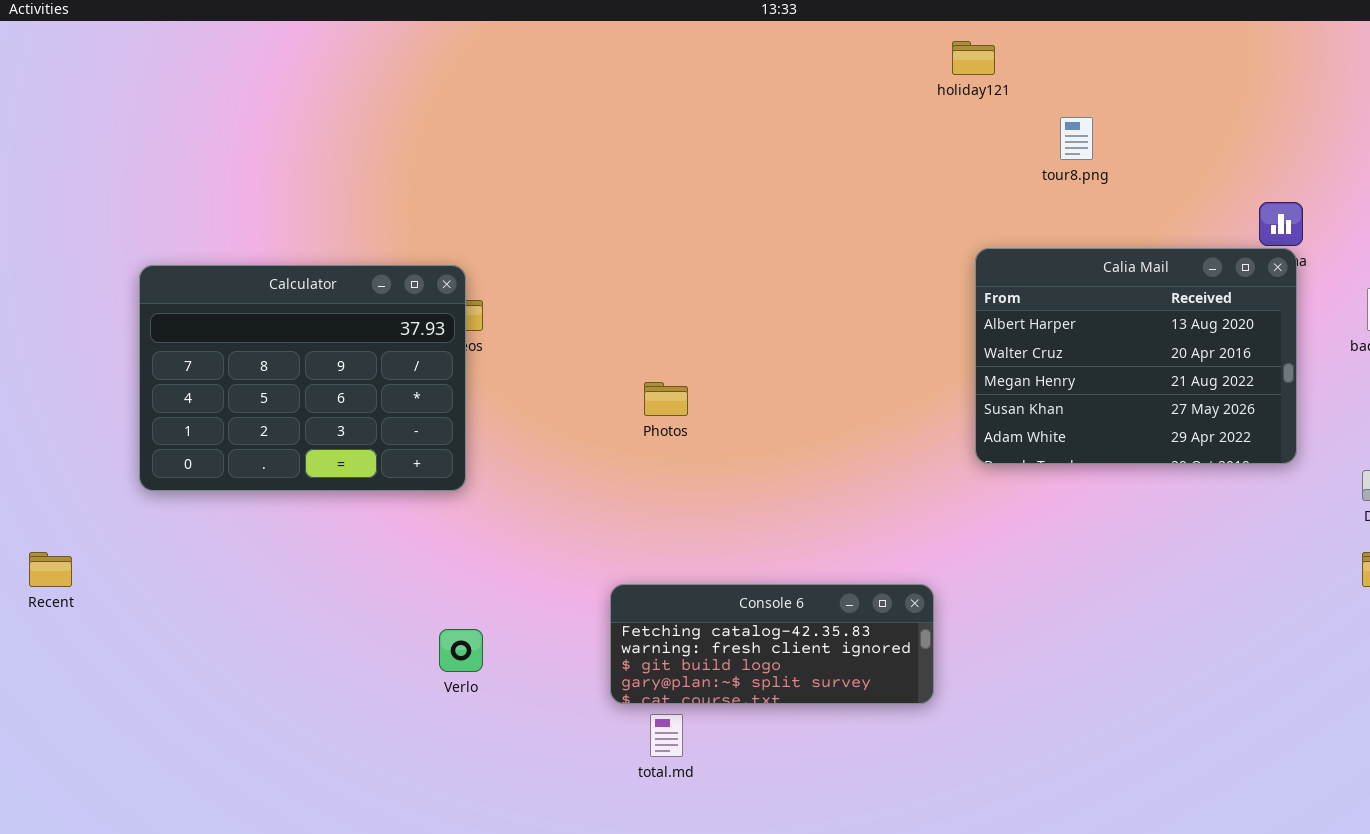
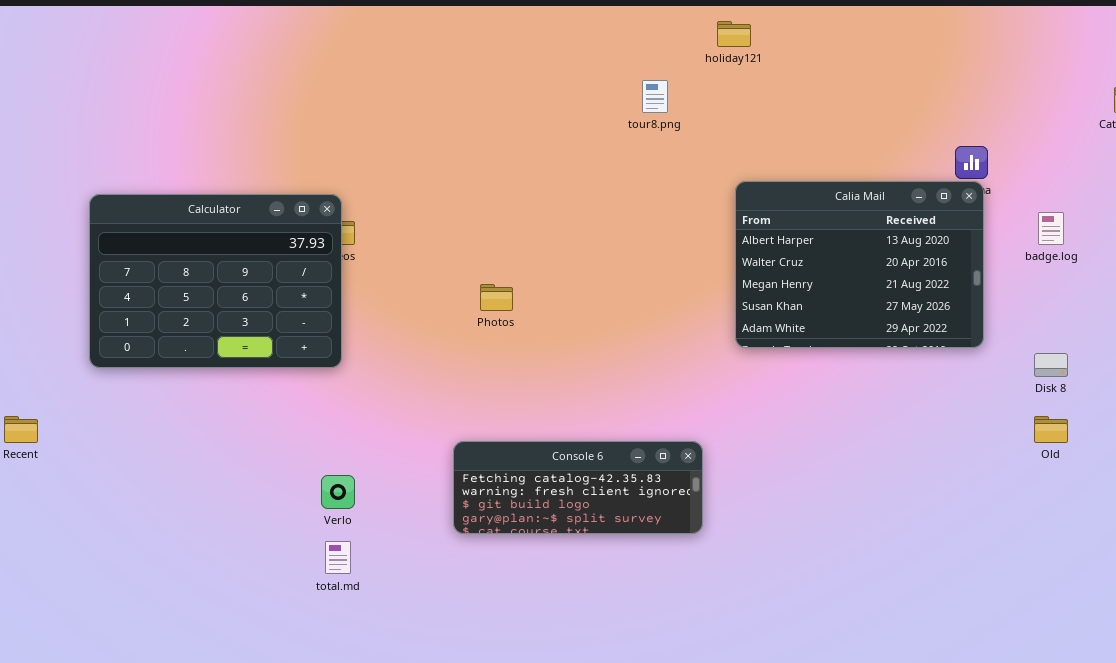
tour8.png: [1060,117,1093,160] -> [642,80,668,113], moved
total.md: [650,714,683,757] -> [325,541,351,574], moved

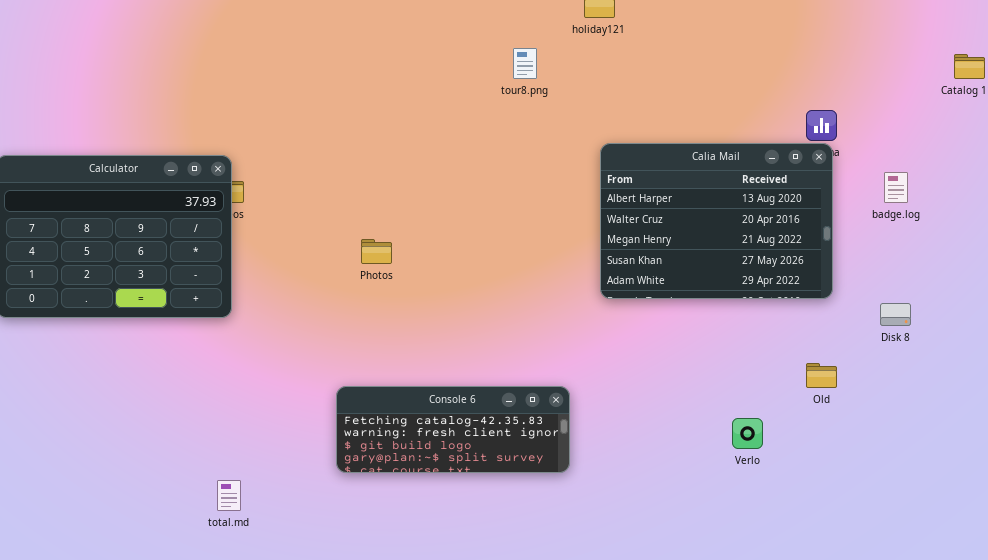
Old: [1034,416,1068,443] -> [806,363,837,388], moved
Verlo: [321,475,355,509] -> [732,418,763,449], moved

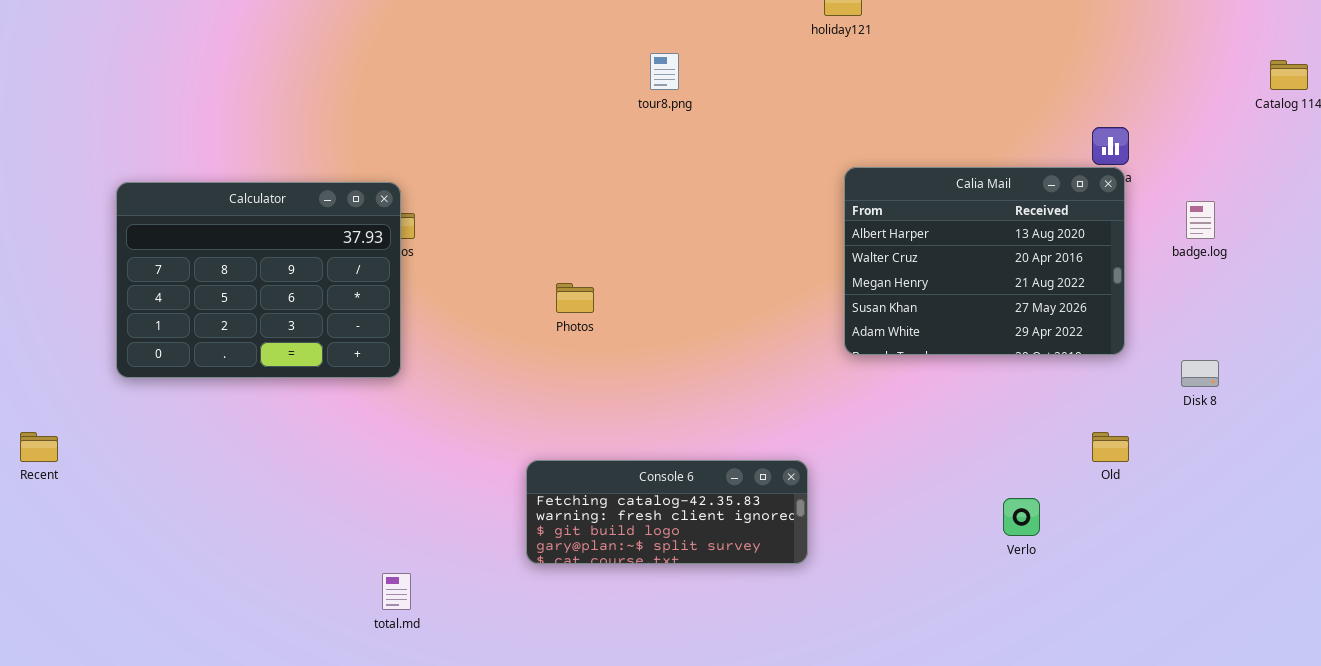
tour8.png: [513,48,537,79] -> [650,53,679,90], moved

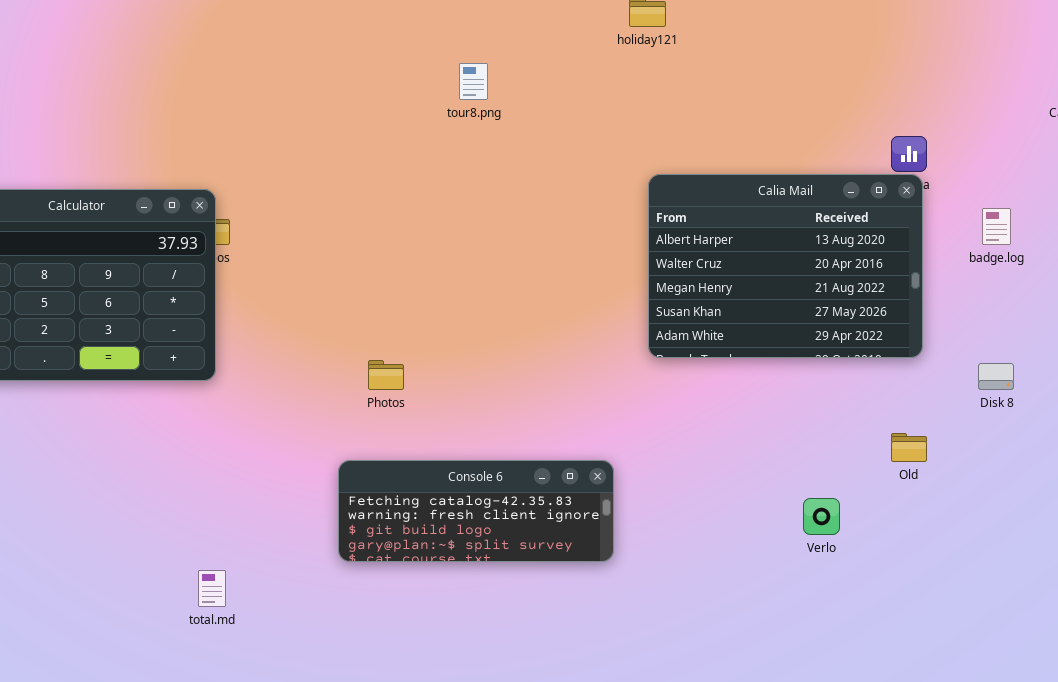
Photos: [556,283,594,313] -> [368,360,404,390], moved

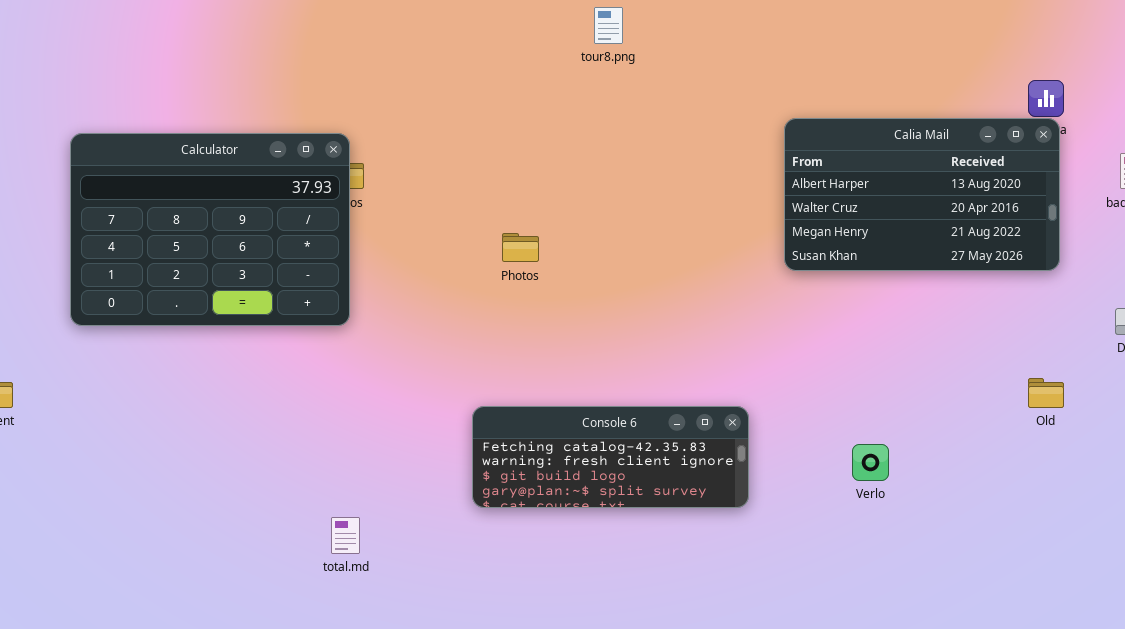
Calia Mail: [648,174,923,358] -> [784,118,1060,271], resized
Photos: [368,360,404,390] -> [502,233,539,262], moved
Verlo: [803,498,840,535] -> [852,444,889,481], moved

